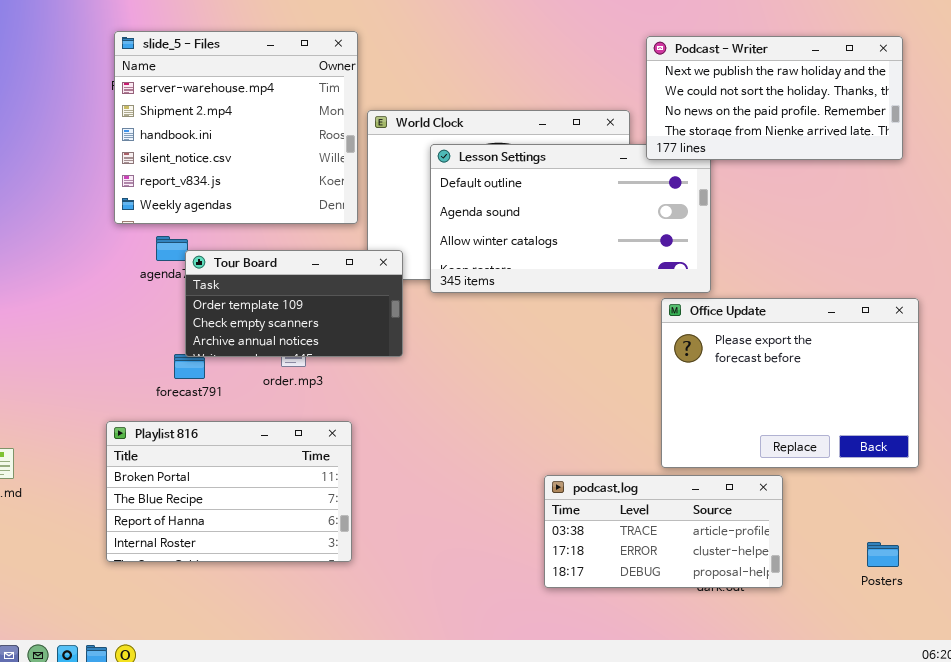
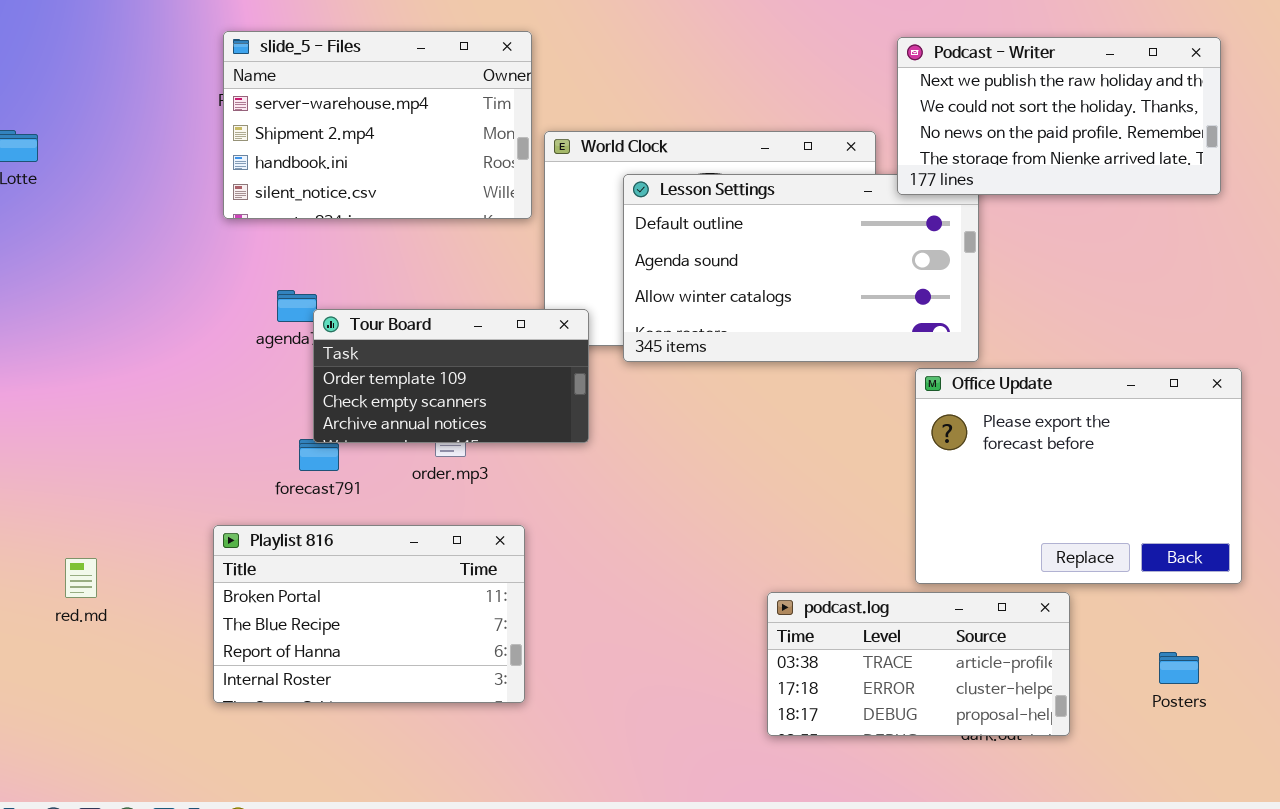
slide_5 - Files: [114,31,358,224] -> [223,31,532,219], resized
Posters: [867,542,899,567] -> [1159,652,1199,684], moved

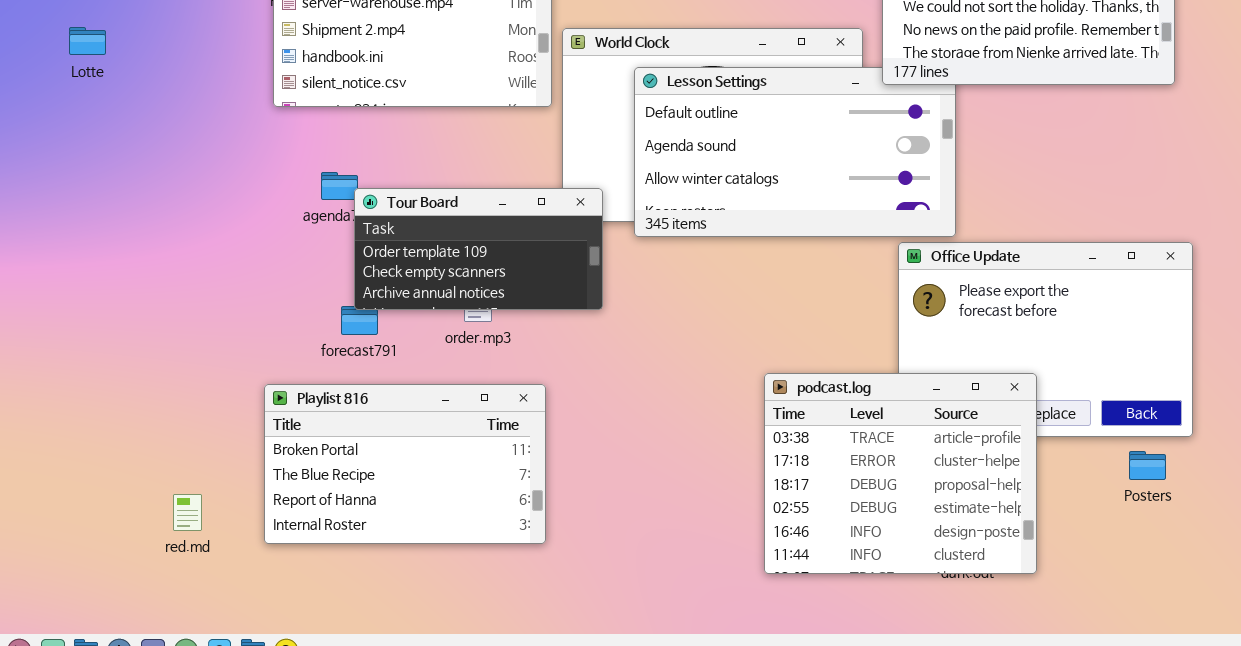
red.md: [65,558,97,598] -> [173,494,202,531], moved
podcast.log: [767,592,1070,736] -> [764,373,1037,574], resized
Posters: [1159,652,1199,684] -> [1129,451,1166,480], moved

